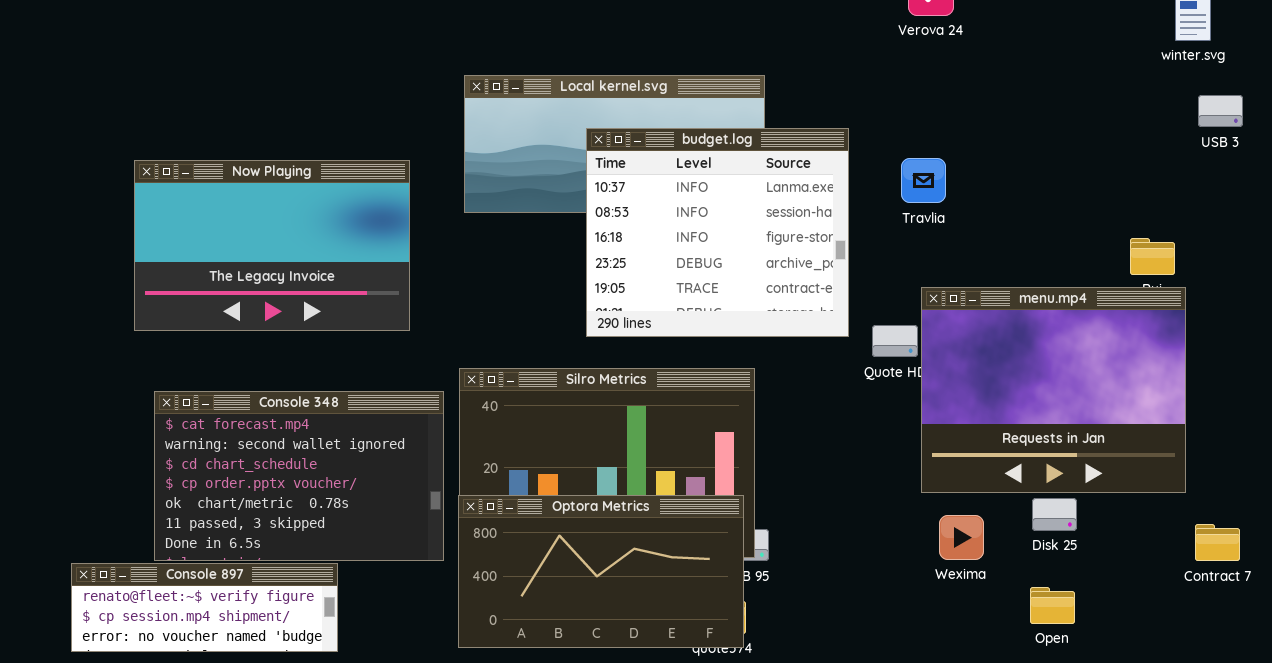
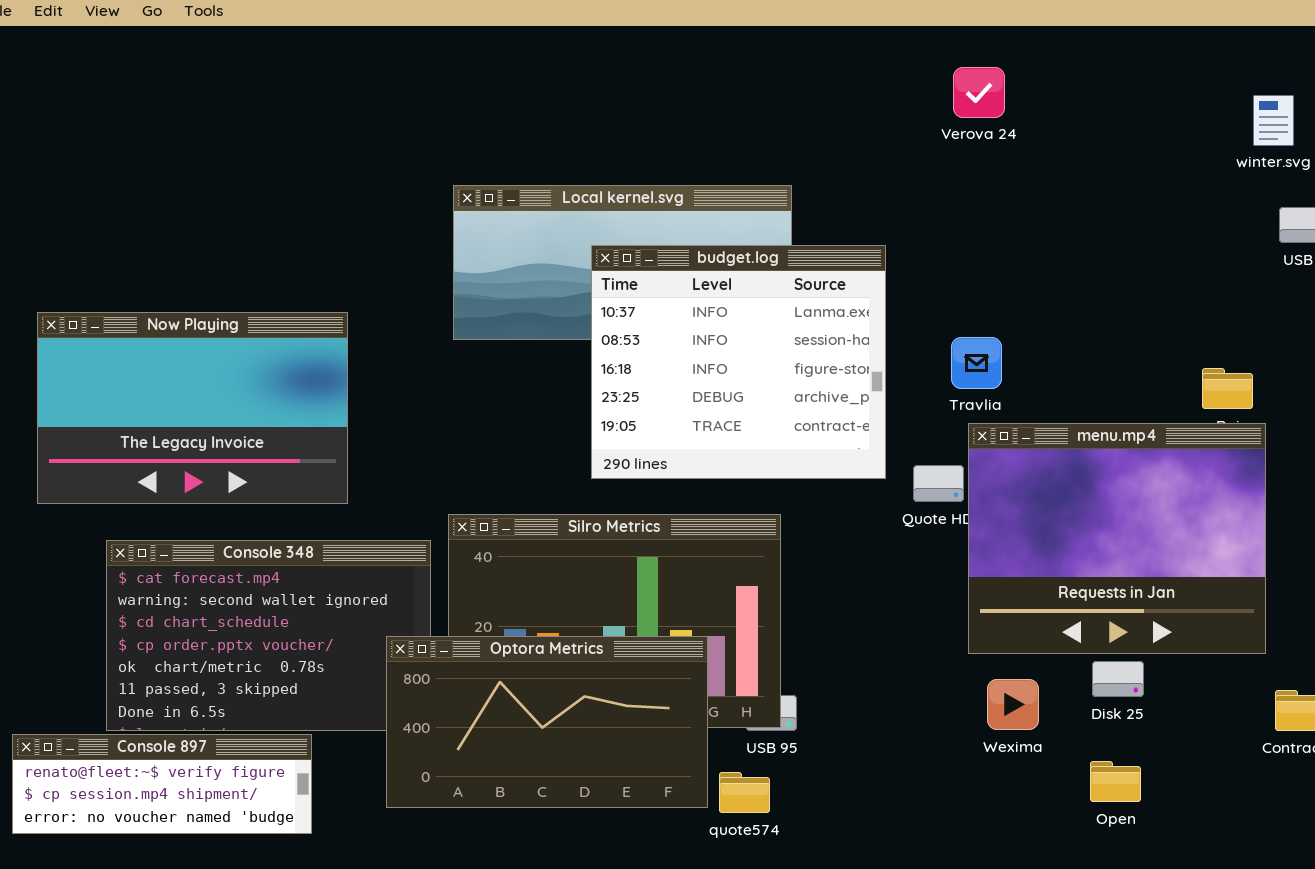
Travlia: [901,158,946,203] -> [951,337,1002,389], moved
Now Playing: [134,160,410,331] -> [37,312,348,504], moved
Optora Metrics: [458,495,744,648] -> [386,636,708,808], moved

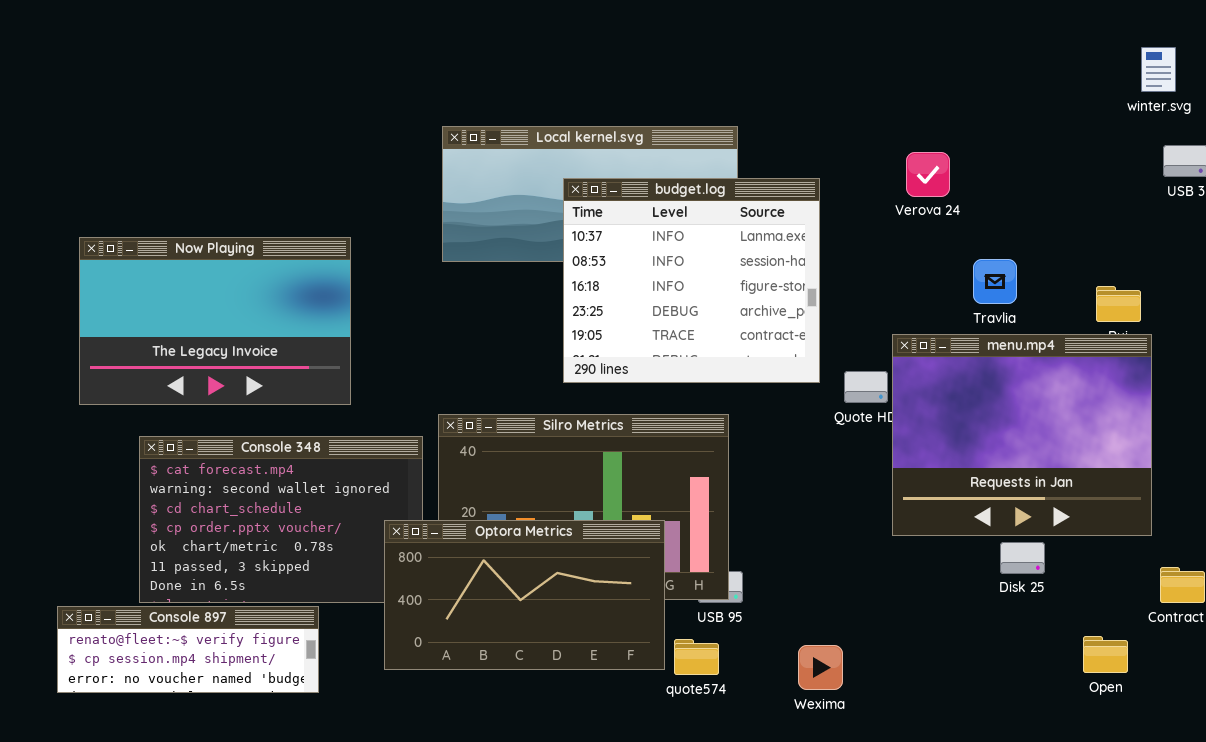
Verova 24: [953,67,1005,118] -> [906,152,950,197], moved
Travlia: [951,337,1002,389] -> [973,259,1017,304], moved
Wexima: [987,679,1039,730] -> [798,645,843,690], moved
Open: [1090,761,1141,802] -> [1083,636,1128,673], moved

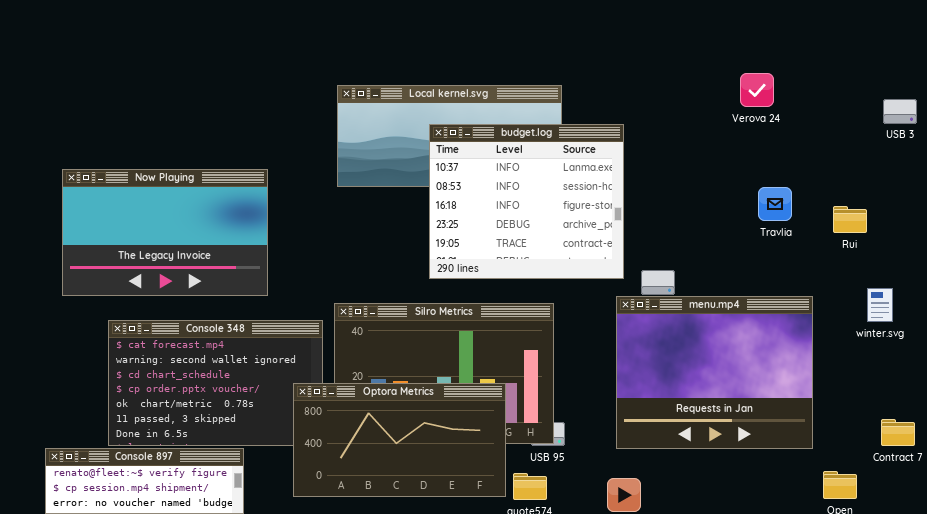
winter.svg: [1141,47,1176,92] -> [867,288,893,322], moved
Verova 24: [906,152,950,197] -> [740,73,774,107], moved
Travlia: [973,259,1017,304] -> [758,187,792,221], moved
menu.mp4: [892,334,1152,536] -> [616,296,813,449], moved

